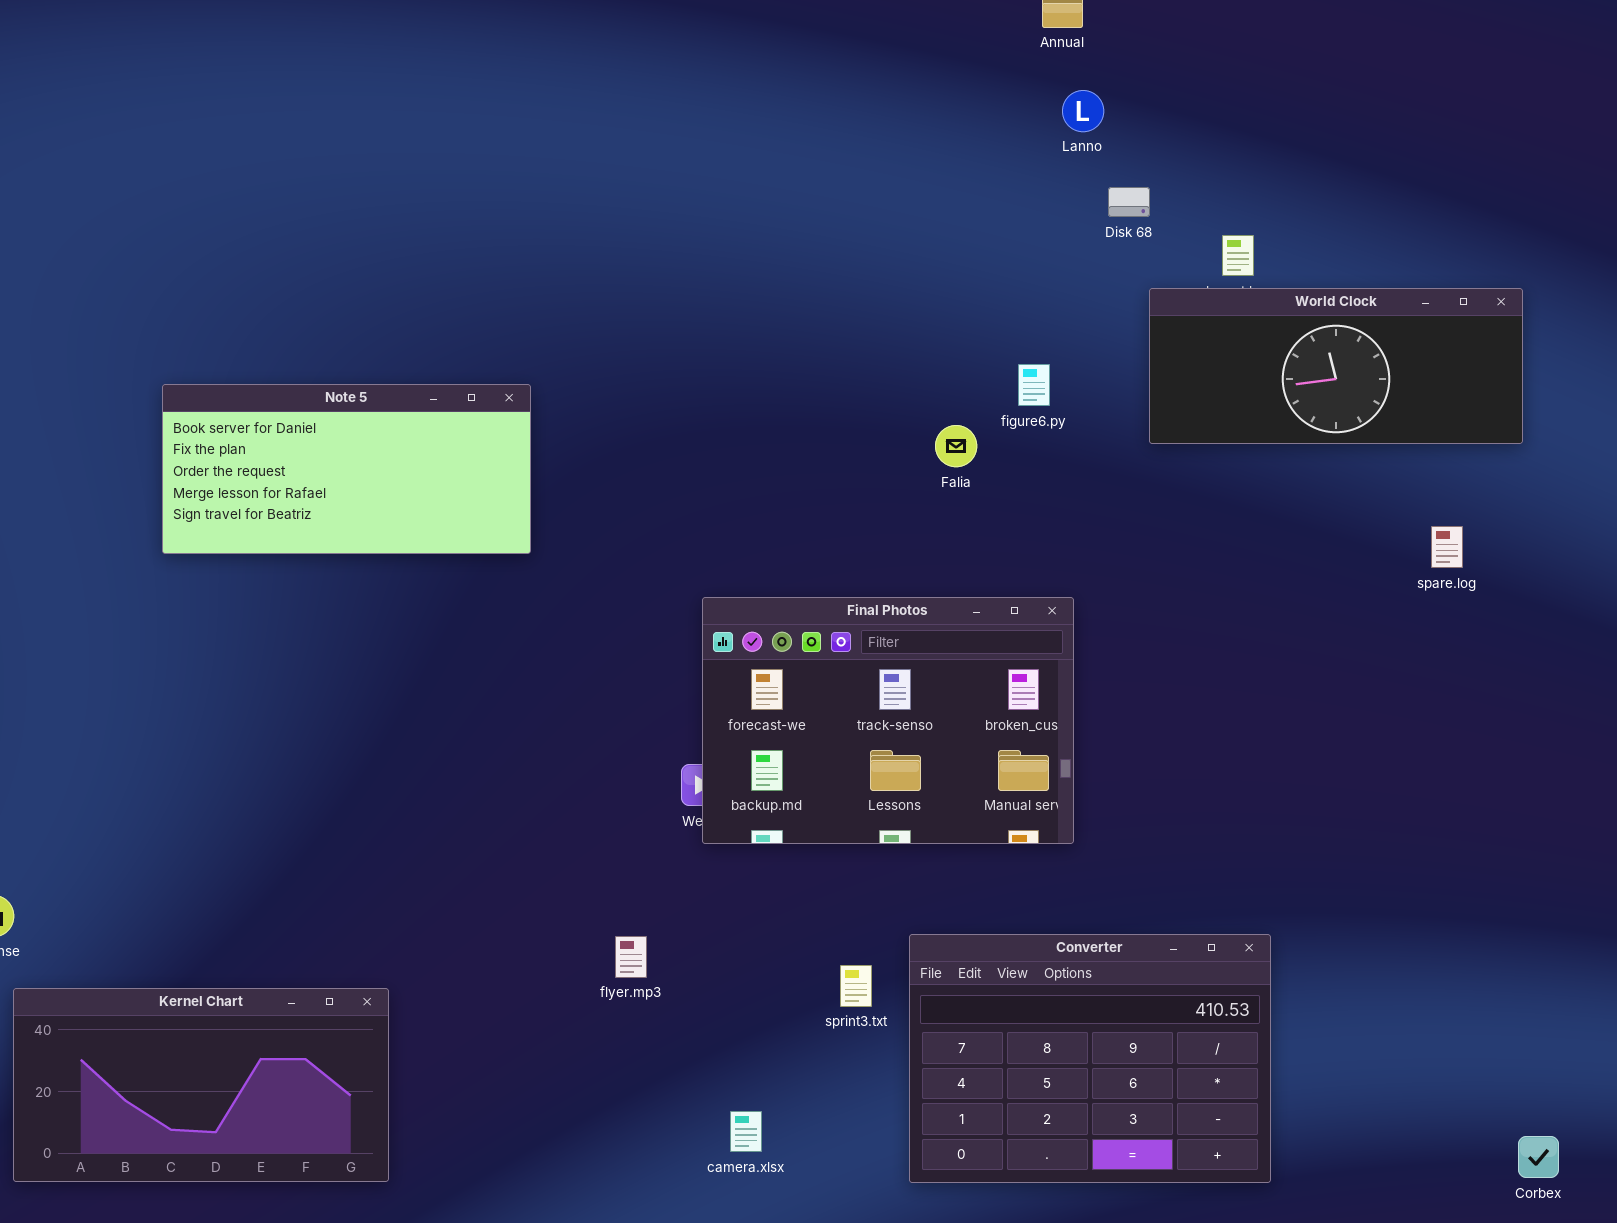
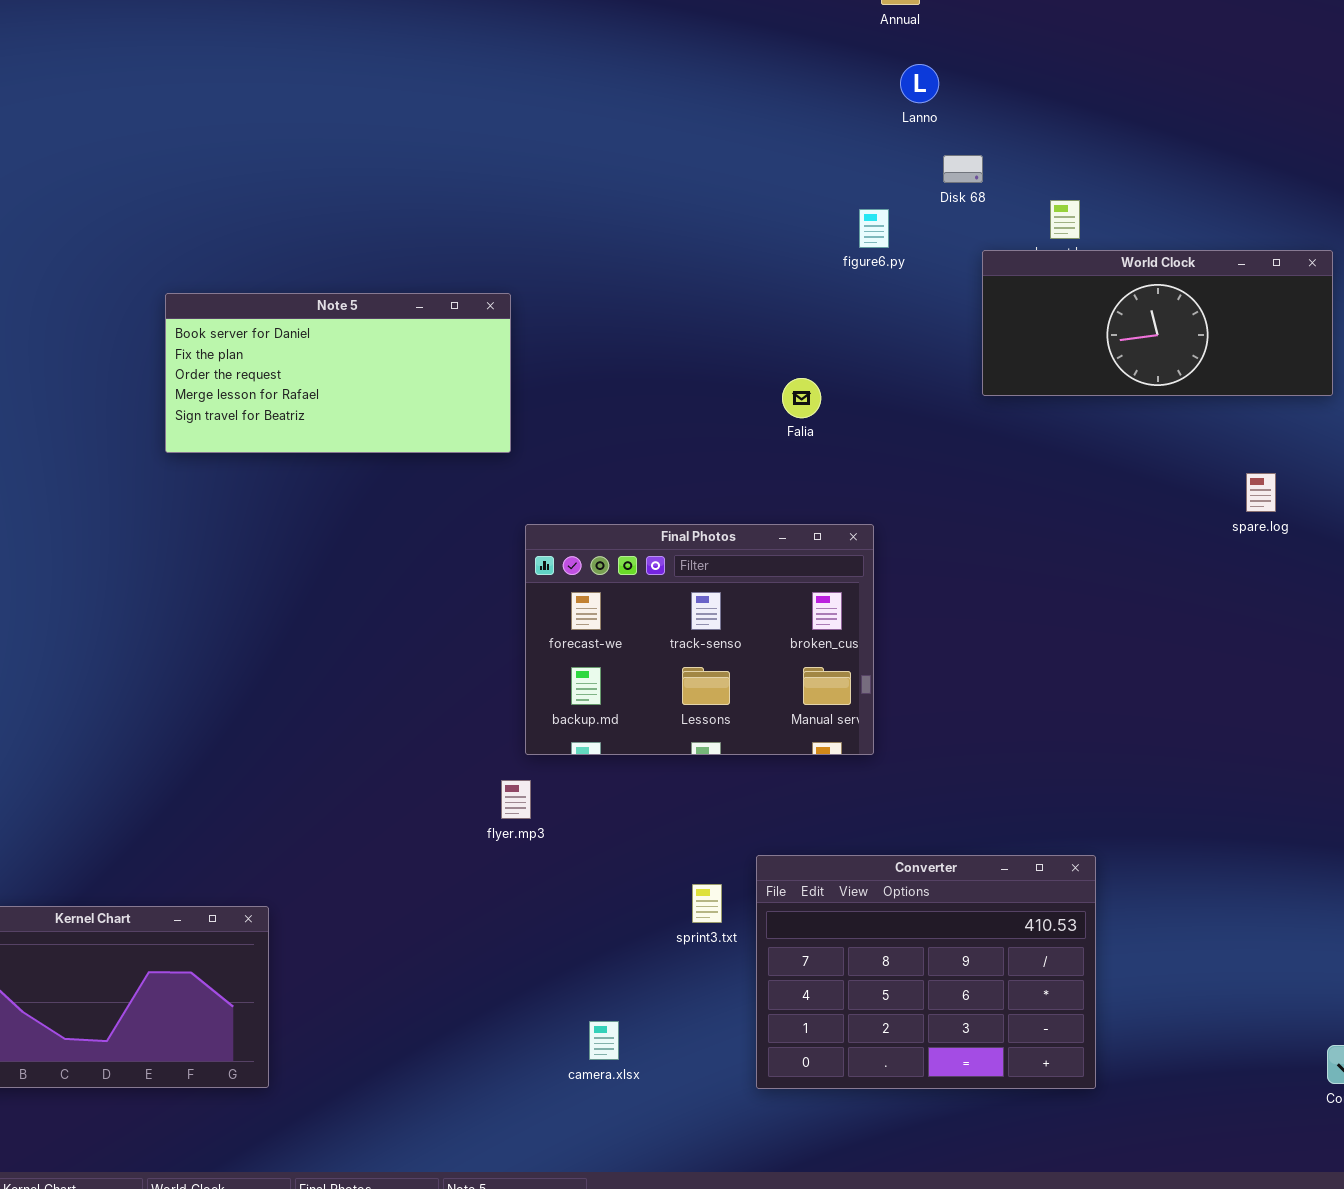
figure6.py: [1018,364,1050,406] -> [859,209,889,248], moved
Note 5: [162,384,531,554] -> [165,293,511,453], moved
Final Photos: [702,597,1074,844] -> [525,524,874,755], moved
flyer.mp3: [615,936,647,978] -> [501,780,531,819], moved

